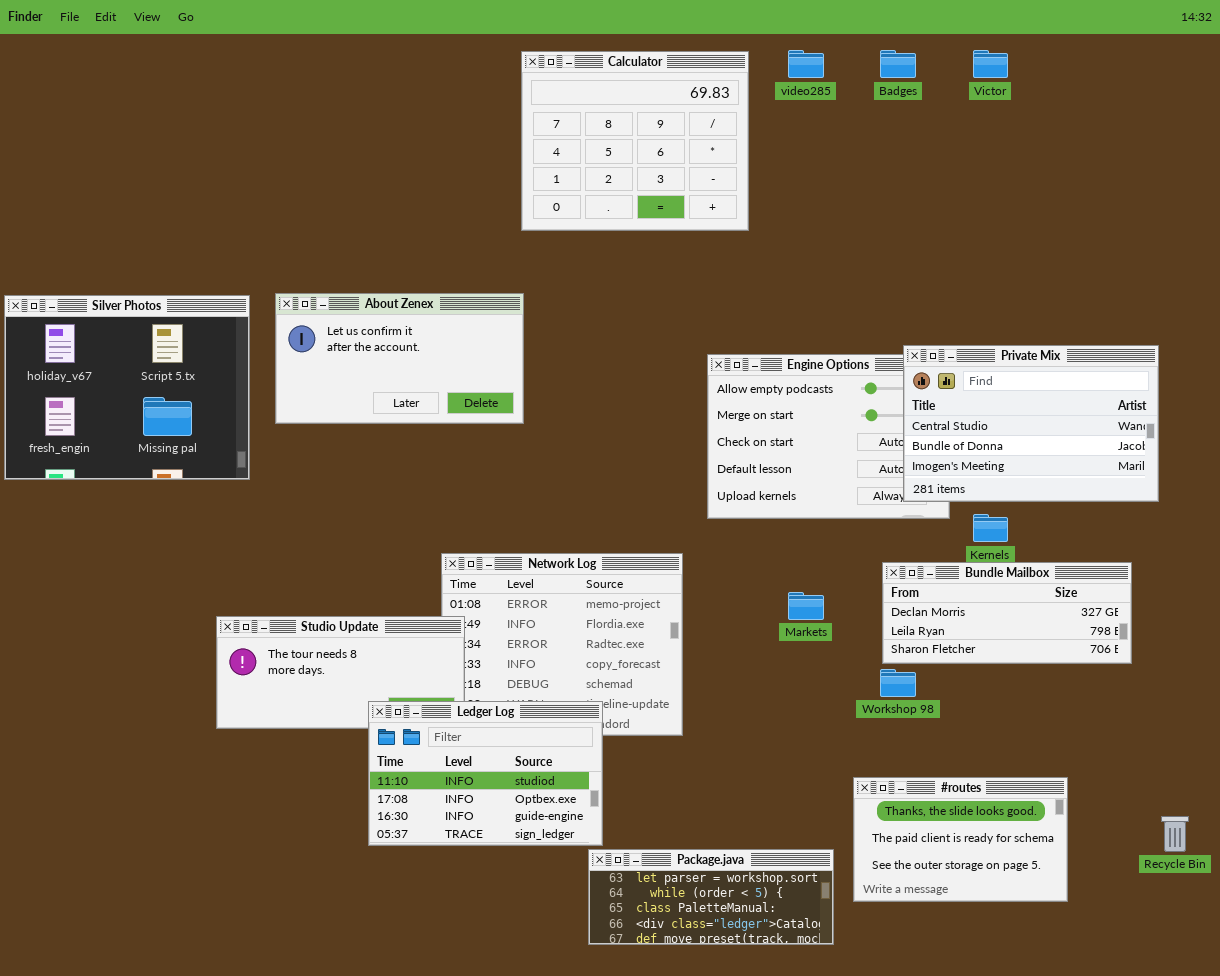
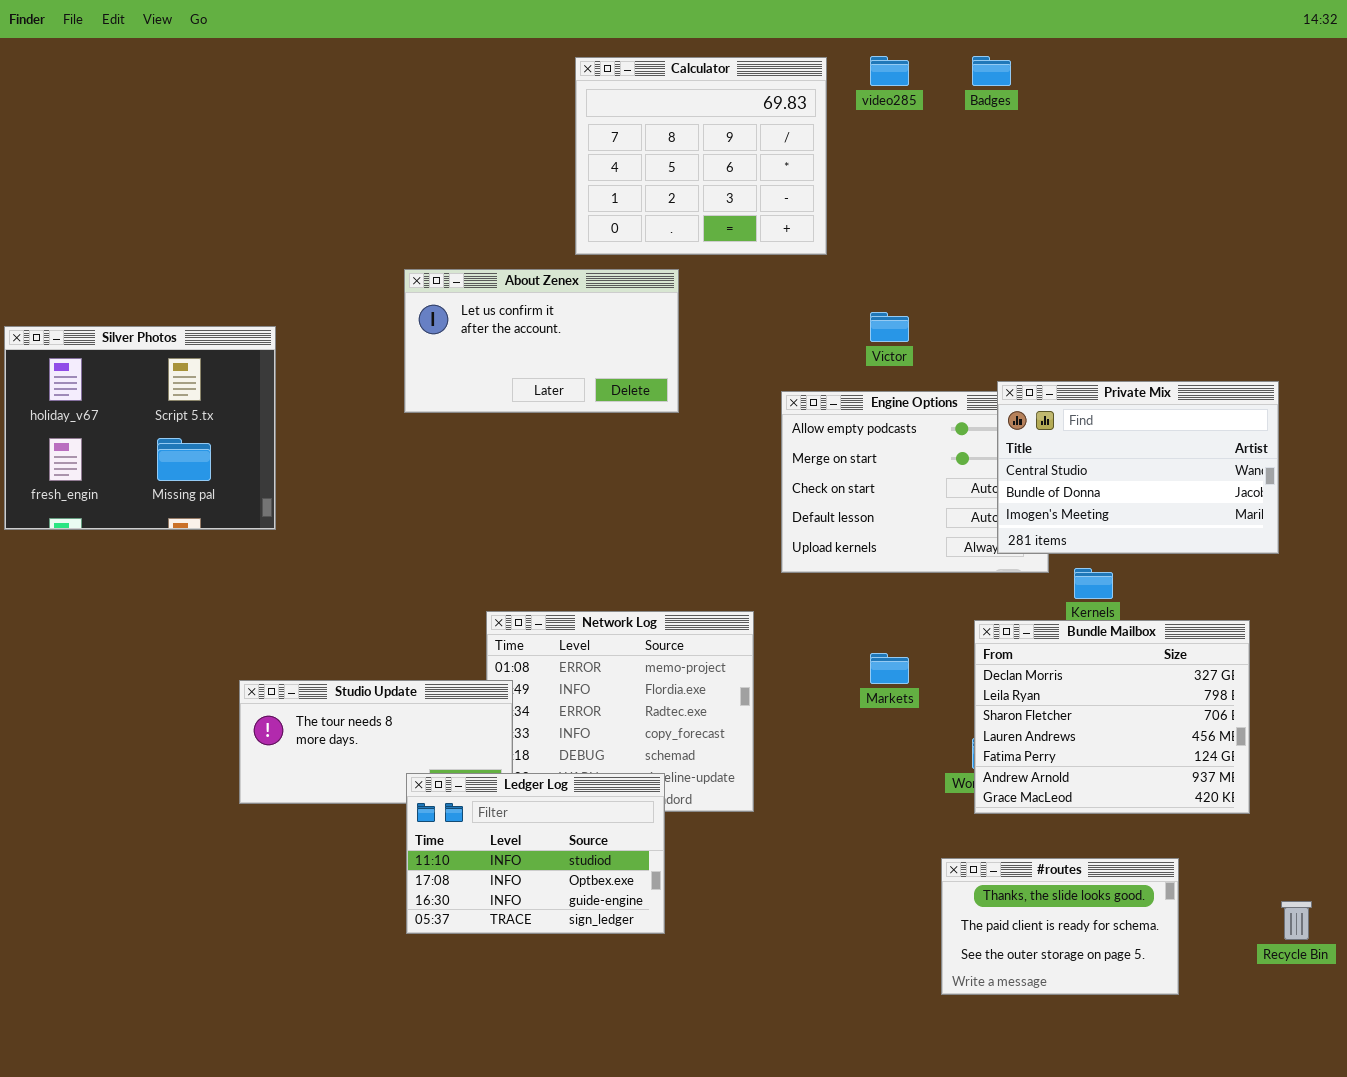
Victor: [973,50,1008,78] -> [870,312,909,342], moved
About Zenex: [275,293,524,424] -> [404,269,679,413], moved
Bundle Mailbox: [882,562,1132,664] -> [974,620,1250,814], resized
Package.java: [588,849,834,945] -> none, closed

